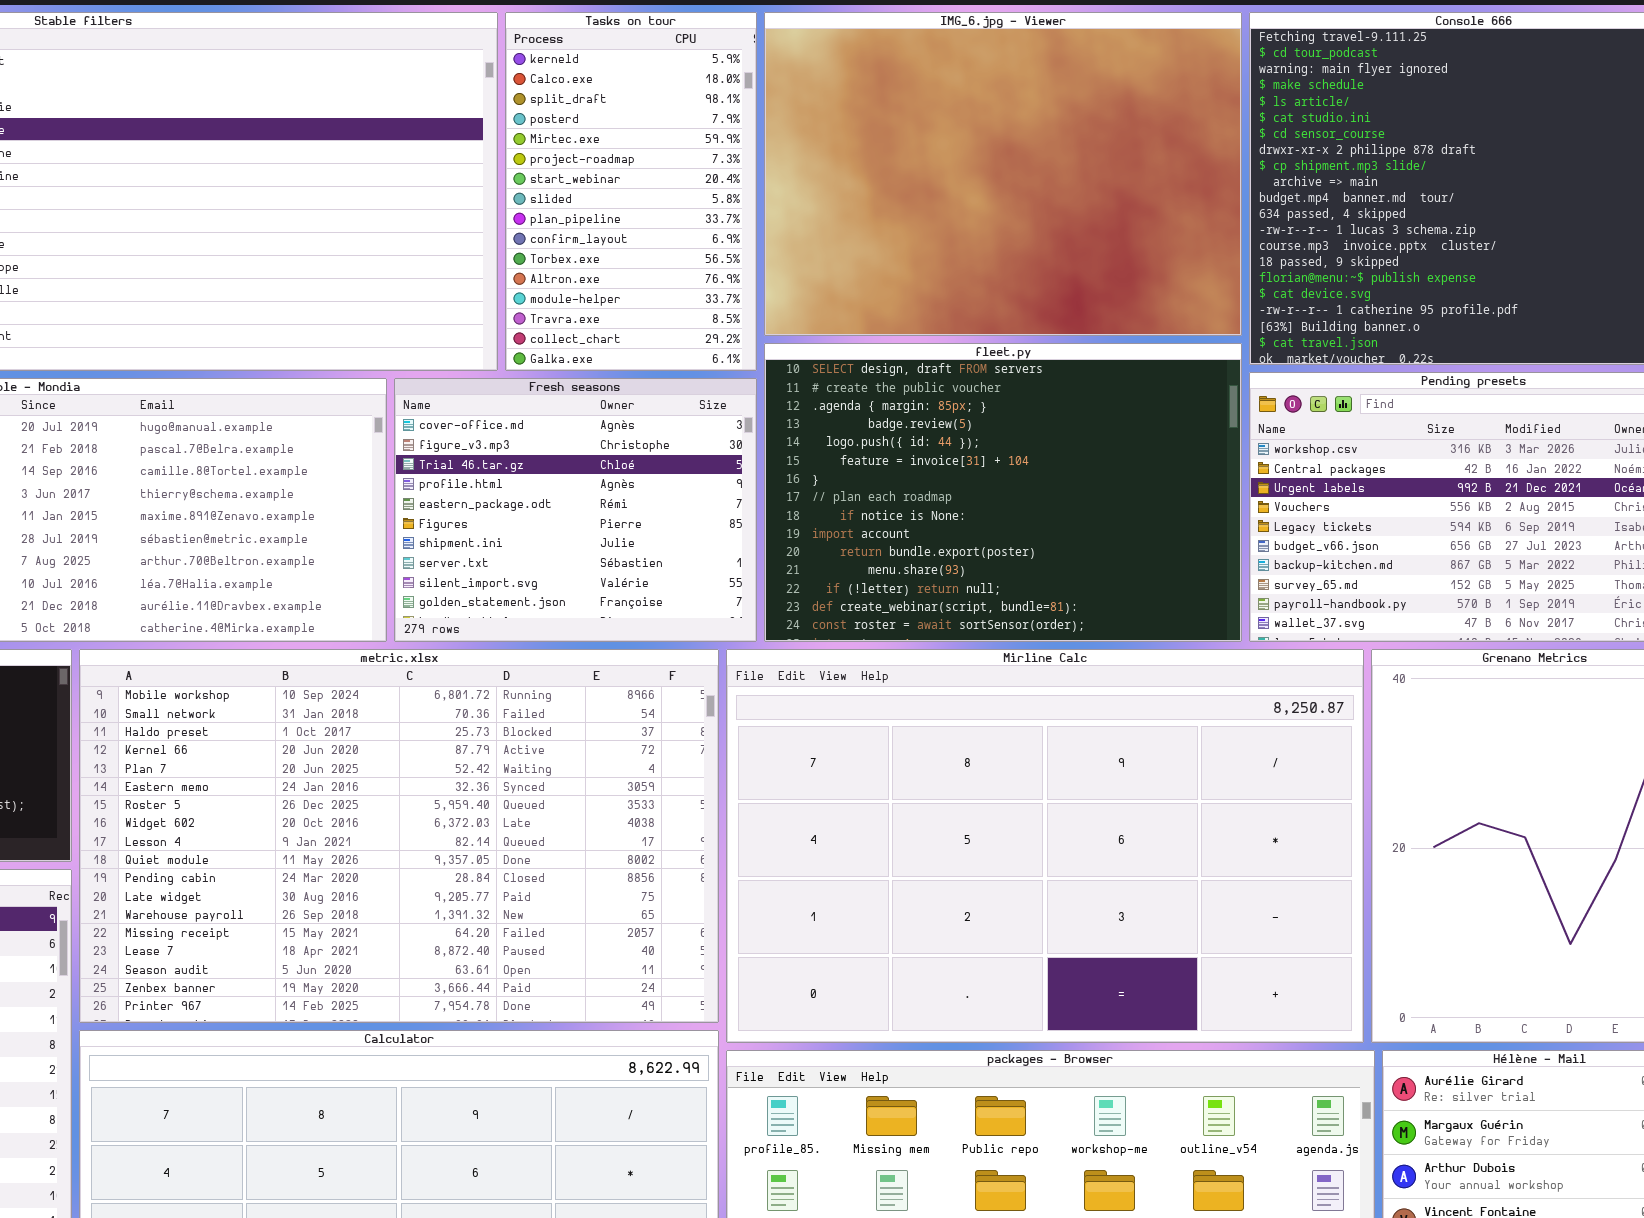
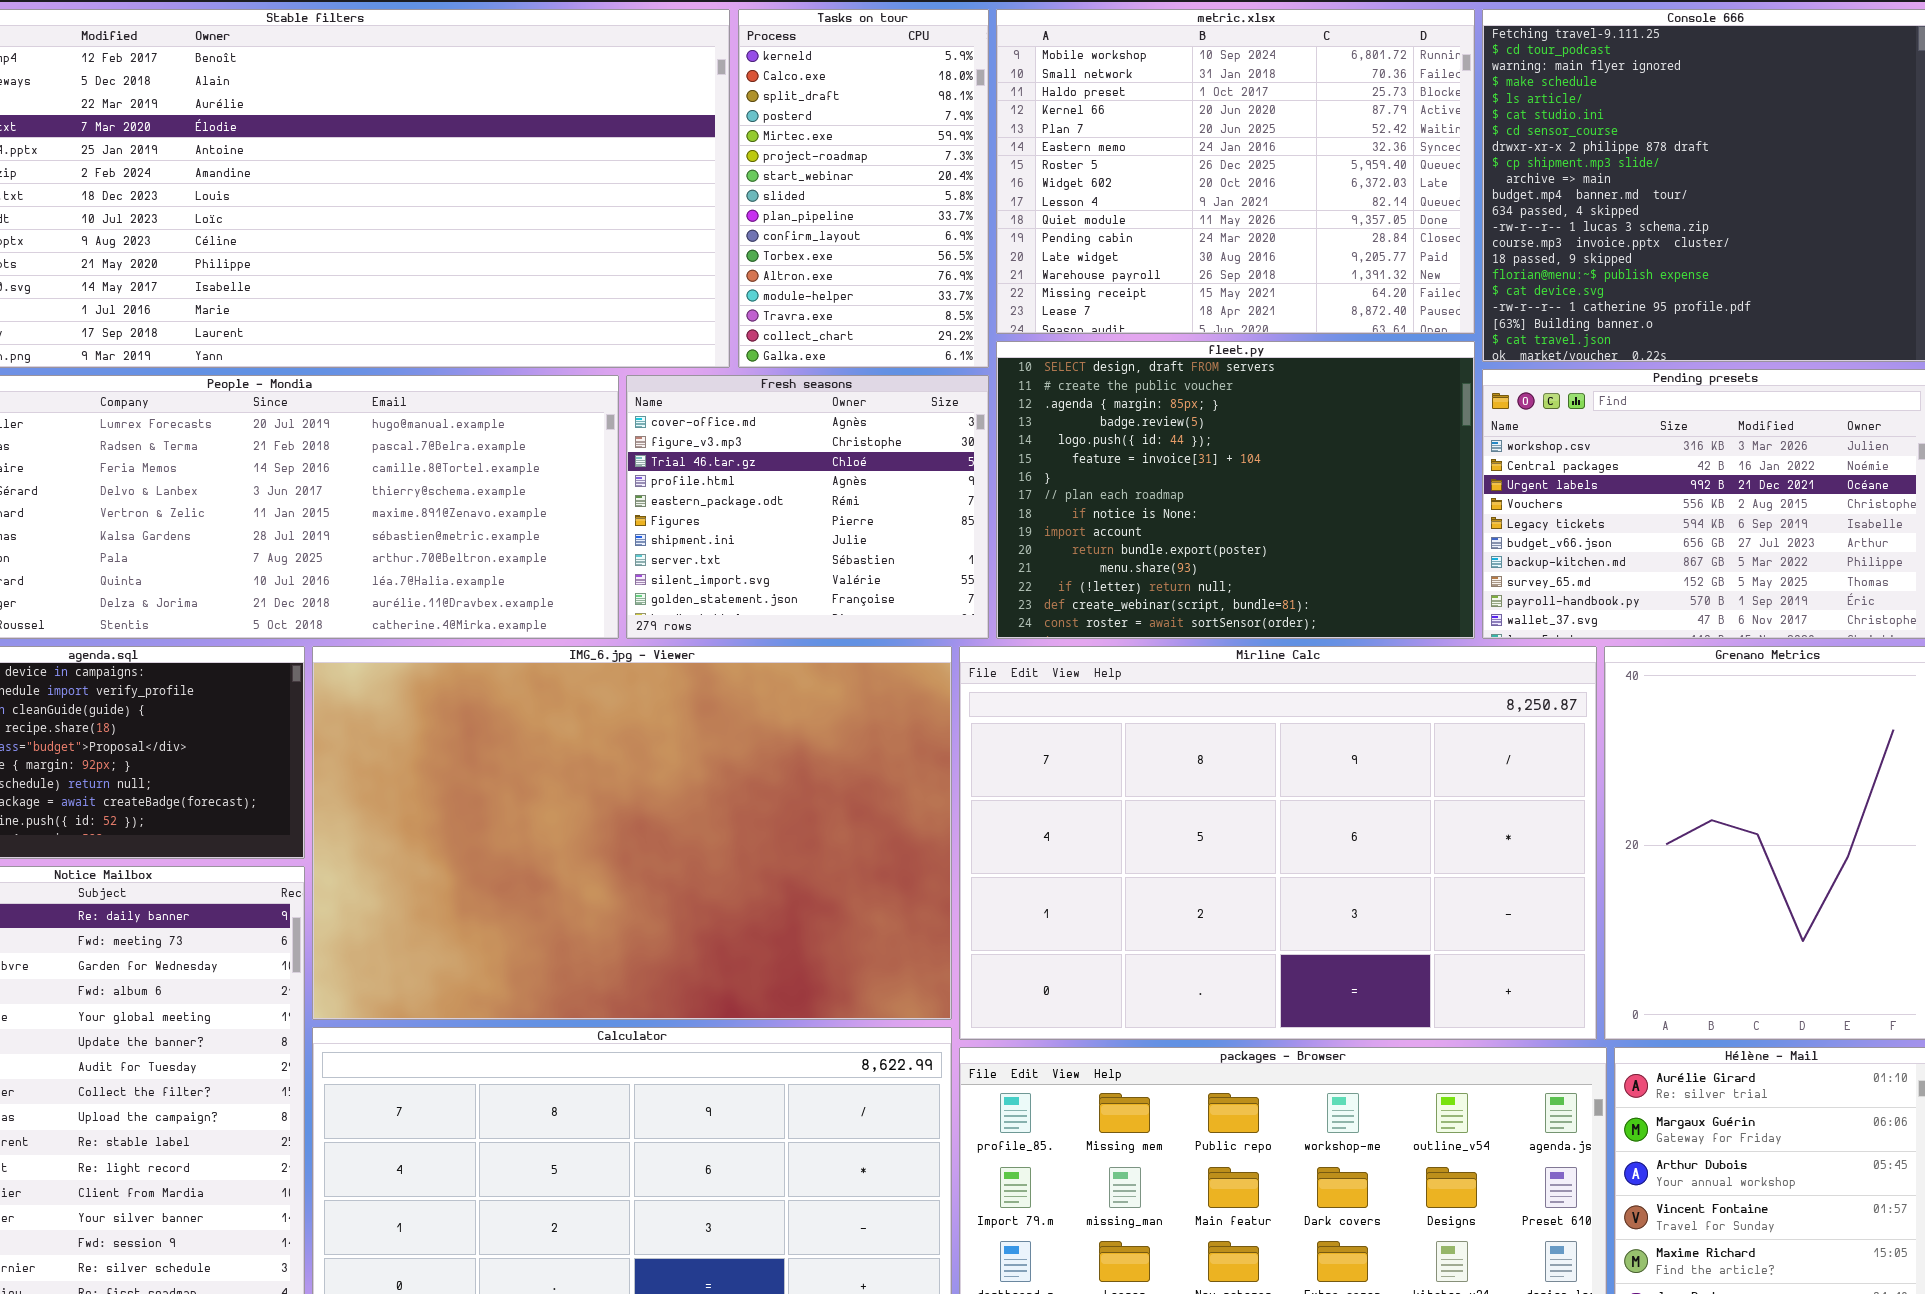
IMG_6.jpg - Viewer: [764,12,1242,336] -> [312,646,952,1020], moved, resized
metric.xlsx: [79,649,719,1023] -> [996,9,1475,334], moved, resized

